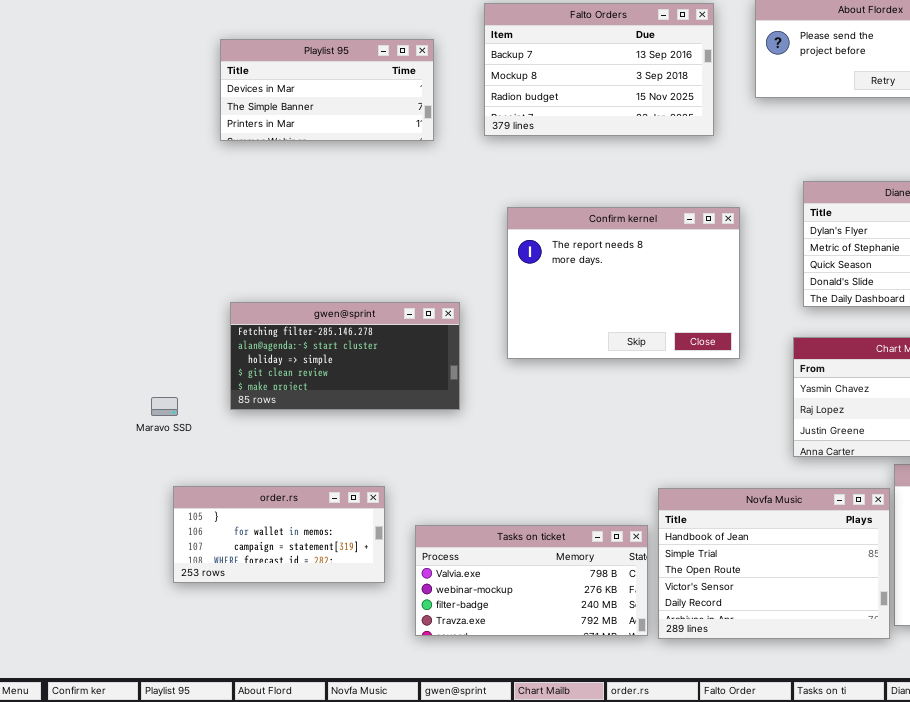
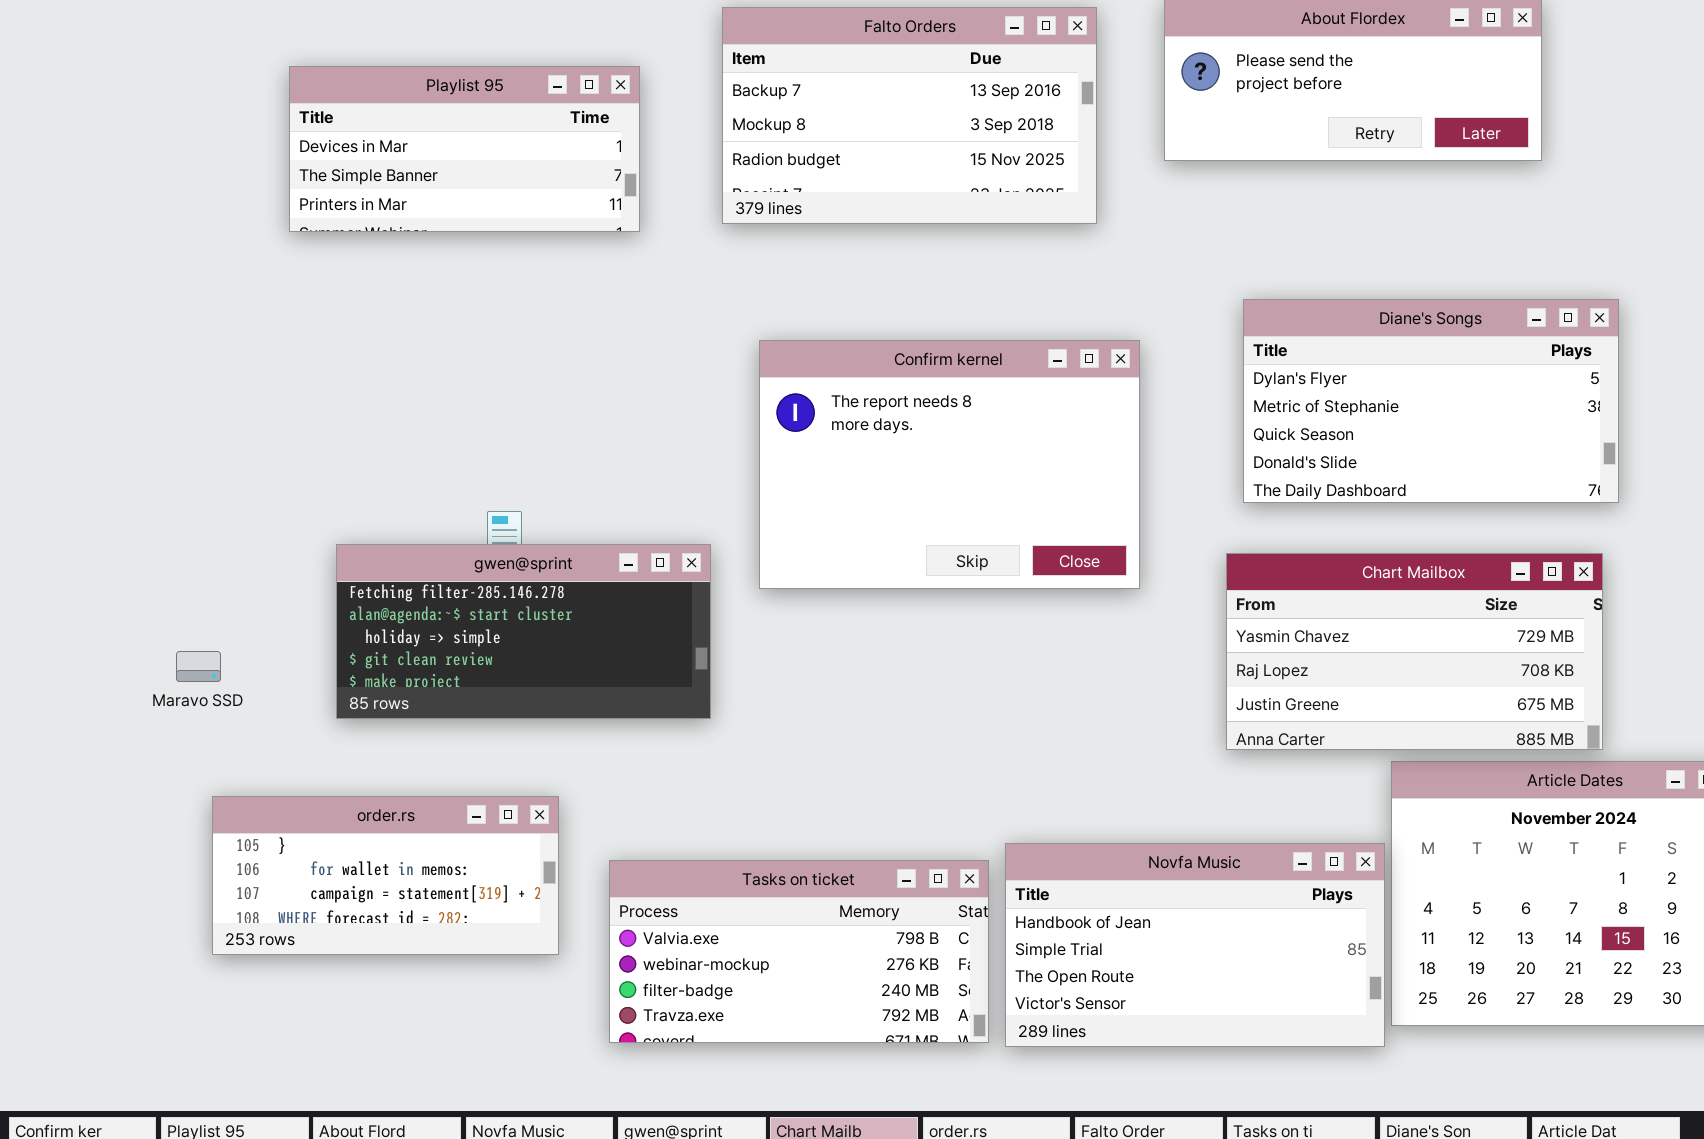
gwen@sprint: [230,302,460,410] -> [336,544,711,719], moved
Novfa Music: [658,488,890,639] -> [1005,843,1385,1047], resized

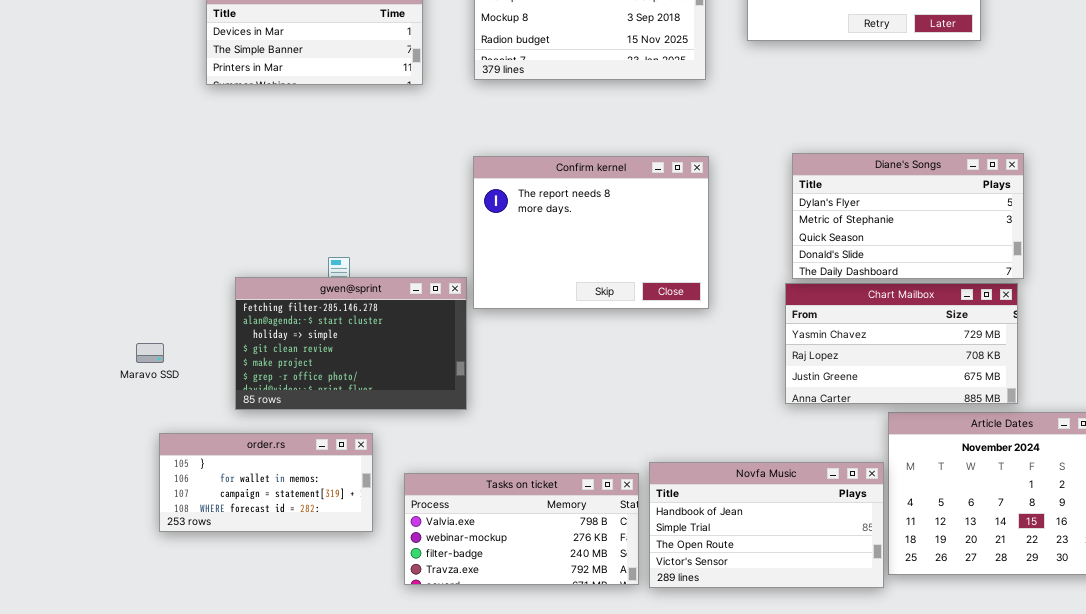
Diane's Songs: [1243,299,1619,503] -> [792,153,1024,279], moved
Confirm kernel: [759,340,1140,589] -> [473,156,709,309], moved
gwen@sprint: [336,544,711,719] -> [235,277,467,410], resized

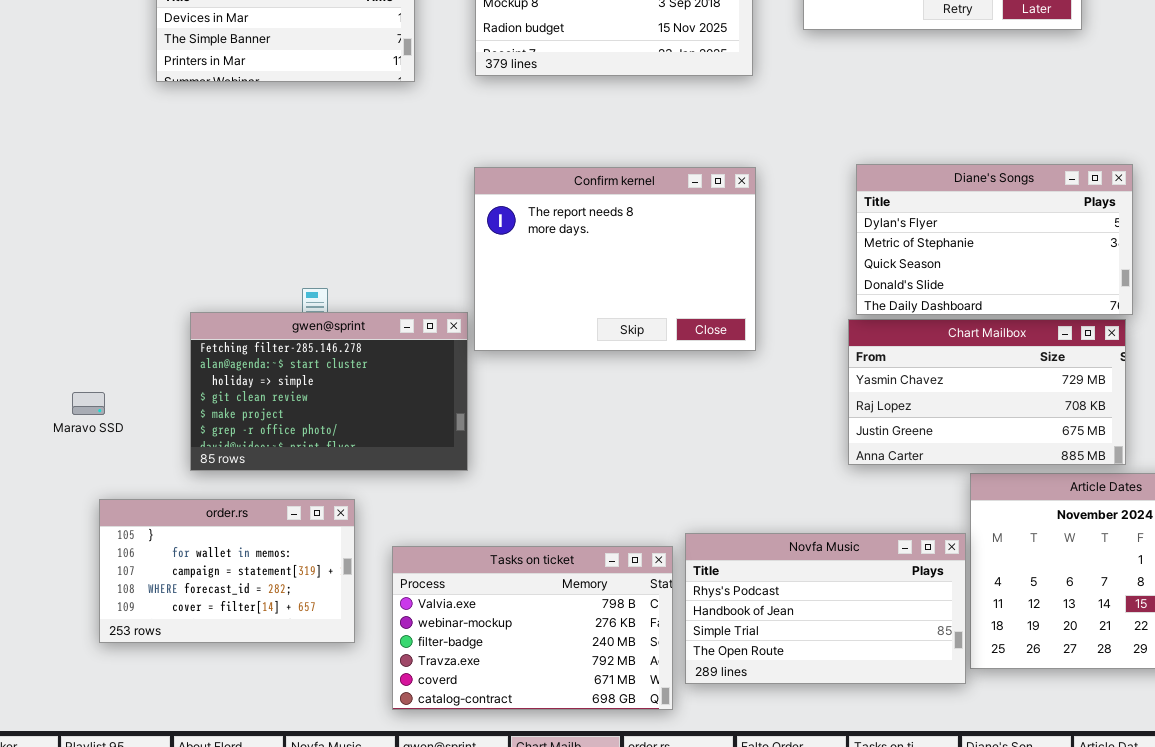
order.rs: [159,433,373,532] -> [99,499,355,643], resized
Novfa Music: [649,462,884,588] -> [685,533,966,684], scrolled up 1 row
Tasks on ticket: [404,473,639,585] -> [392,546,673,710], resized

